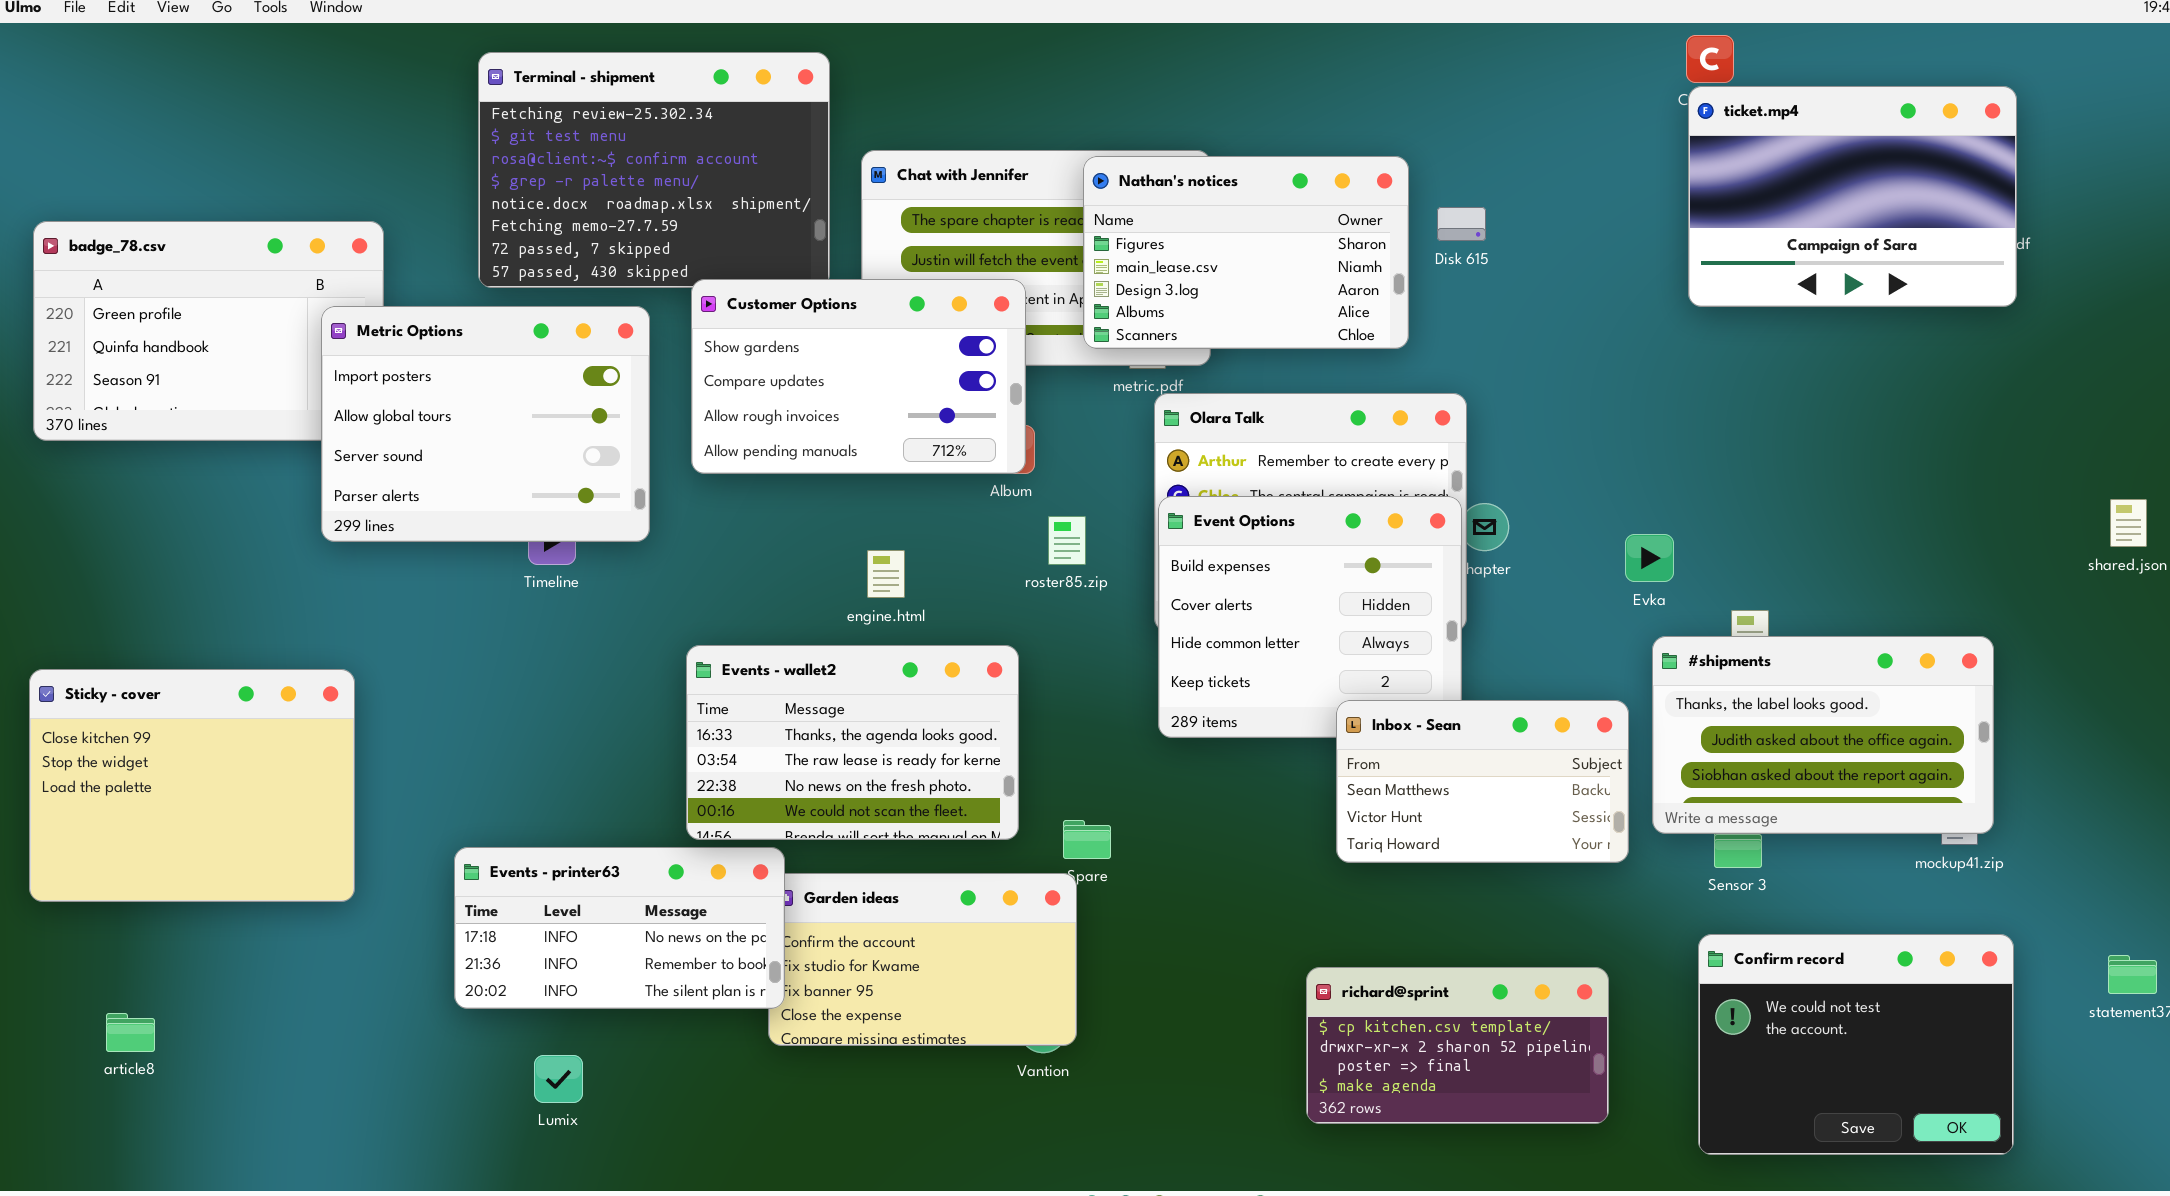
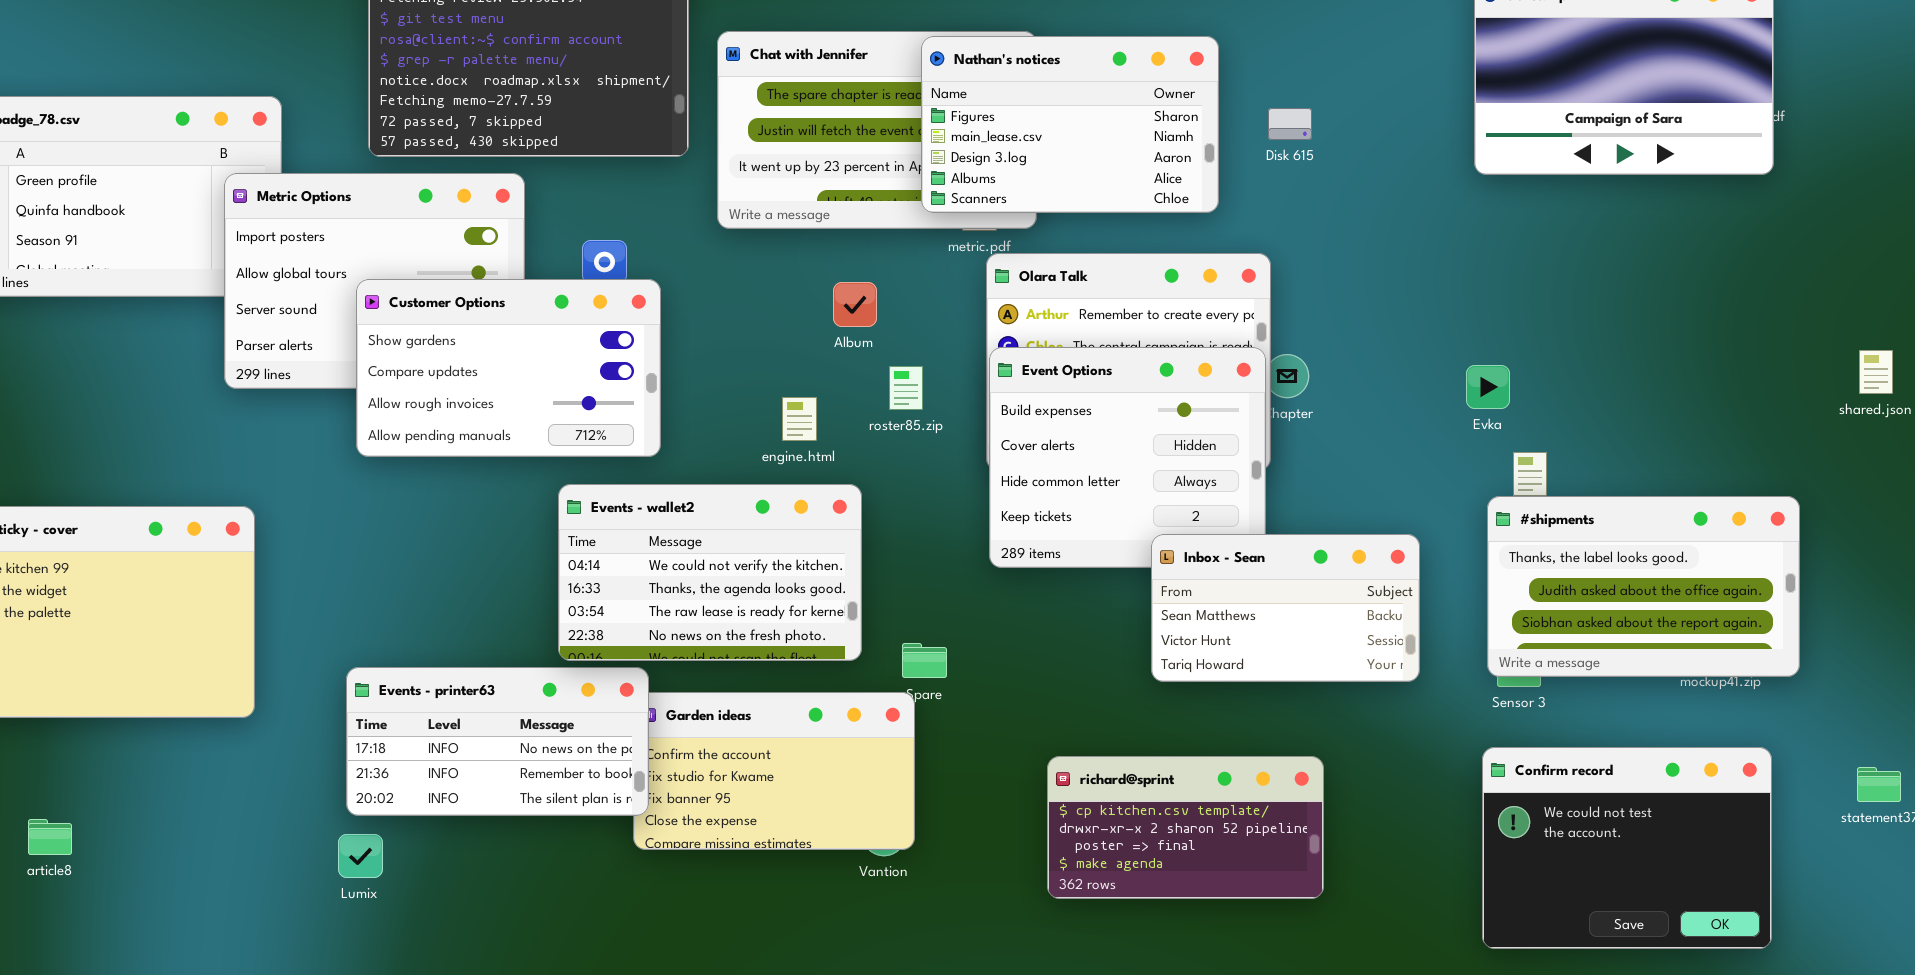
Disk 615: [1437,207,1486,241] -> [1268,108,1312,140], moved
Customer Options: [691,279,1026,474] -> [356,279,661,457], moved
Evka: [1625,534,1674,582] -> [1466,365,1510,409], moved
engine.html: [867,550,905,598] -> [782,397,817,441], moved
#shipments: [1652,636,1994,834] -> [1487,496,1800,677], moved
Events - wallet2: [686,645,1019,840] -> [558,484,862,661], scrolled up 1 row
richard@sprint: [1306,967,1609,1124] -> [1047,756,1324,899], moved
Lumix: [534,1055,583,1103] -> [338,834,383,878], moved

